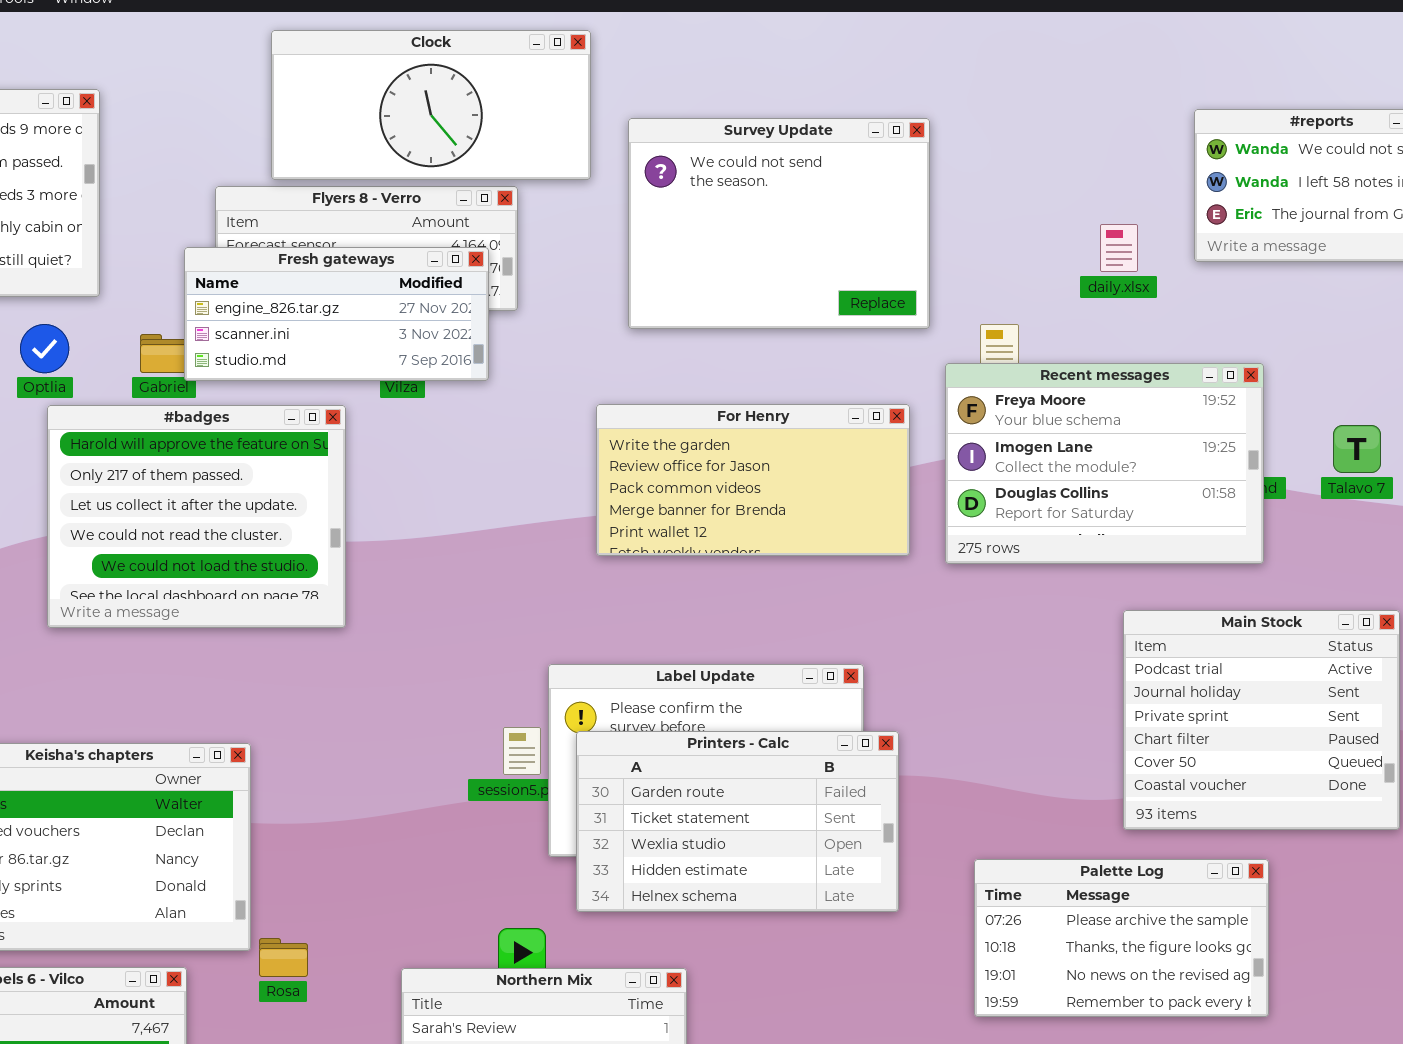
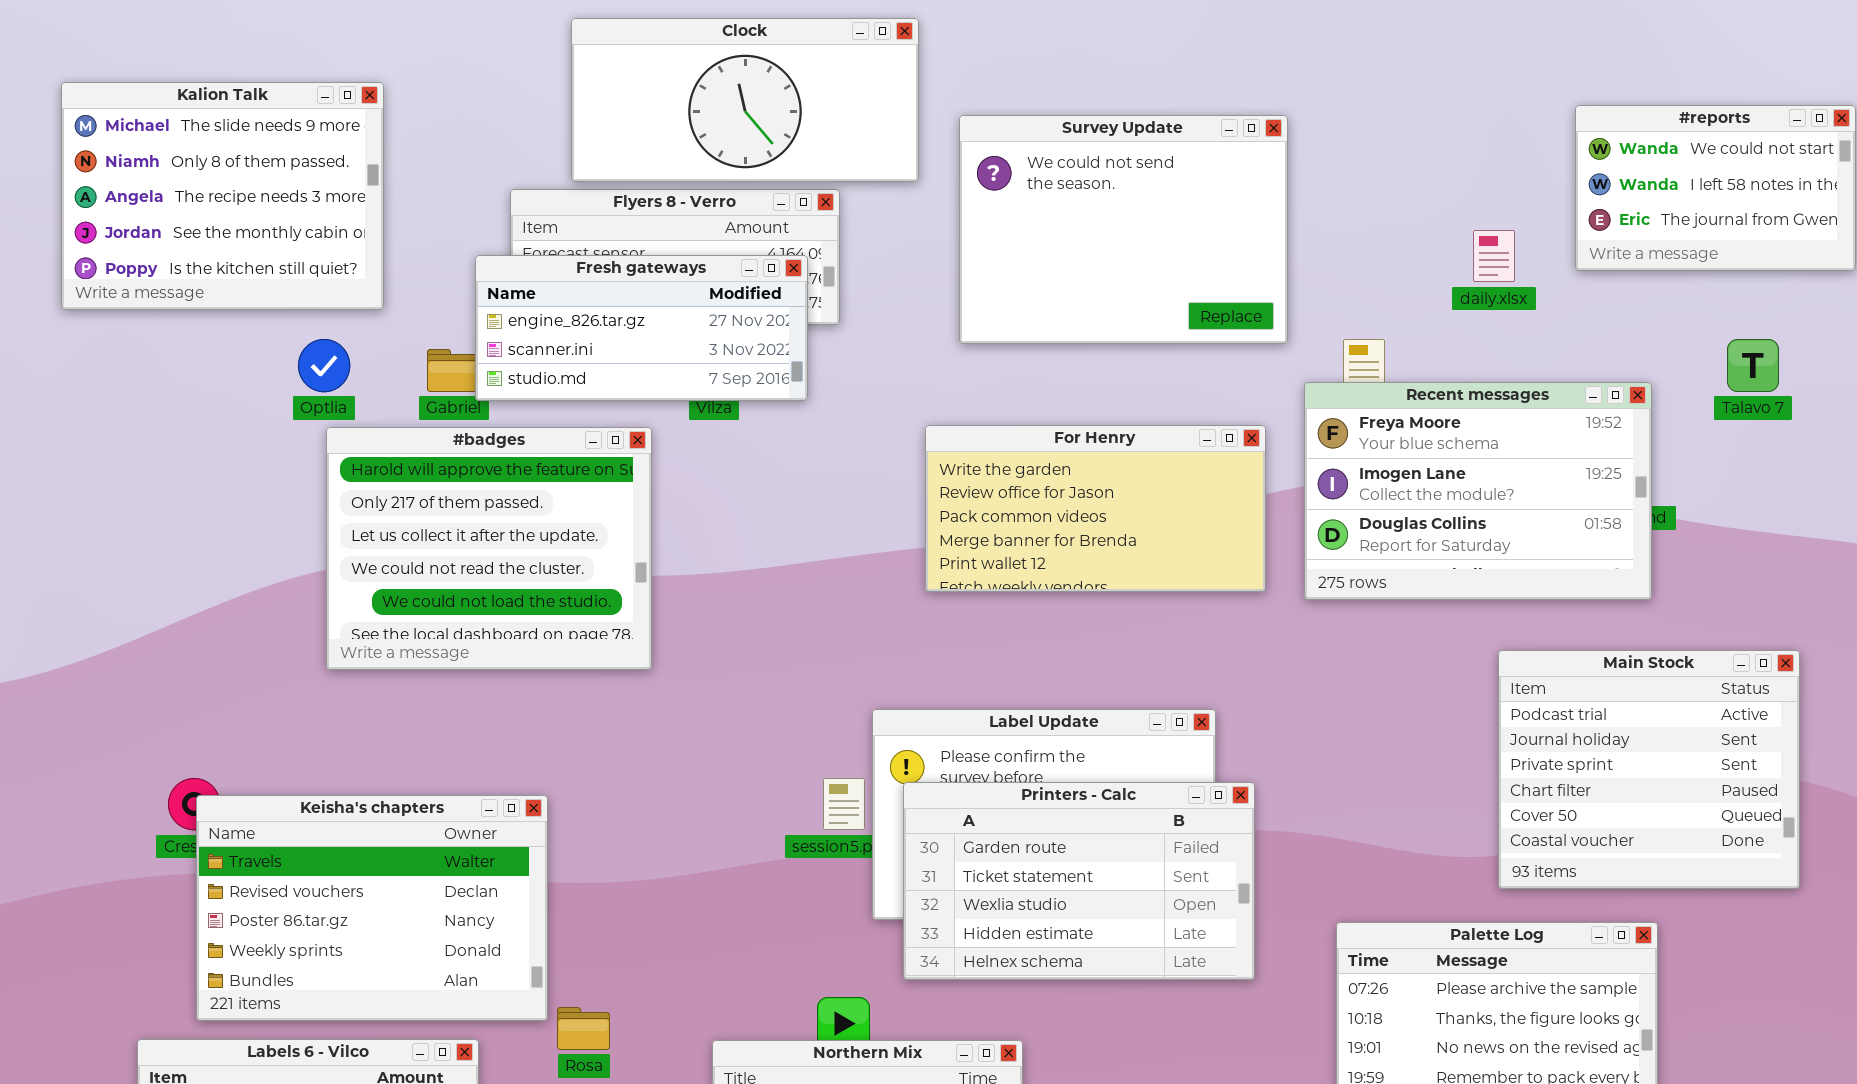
Talavo 7: [1333,425,1381,473] -> [1727,339,1779,392], moved

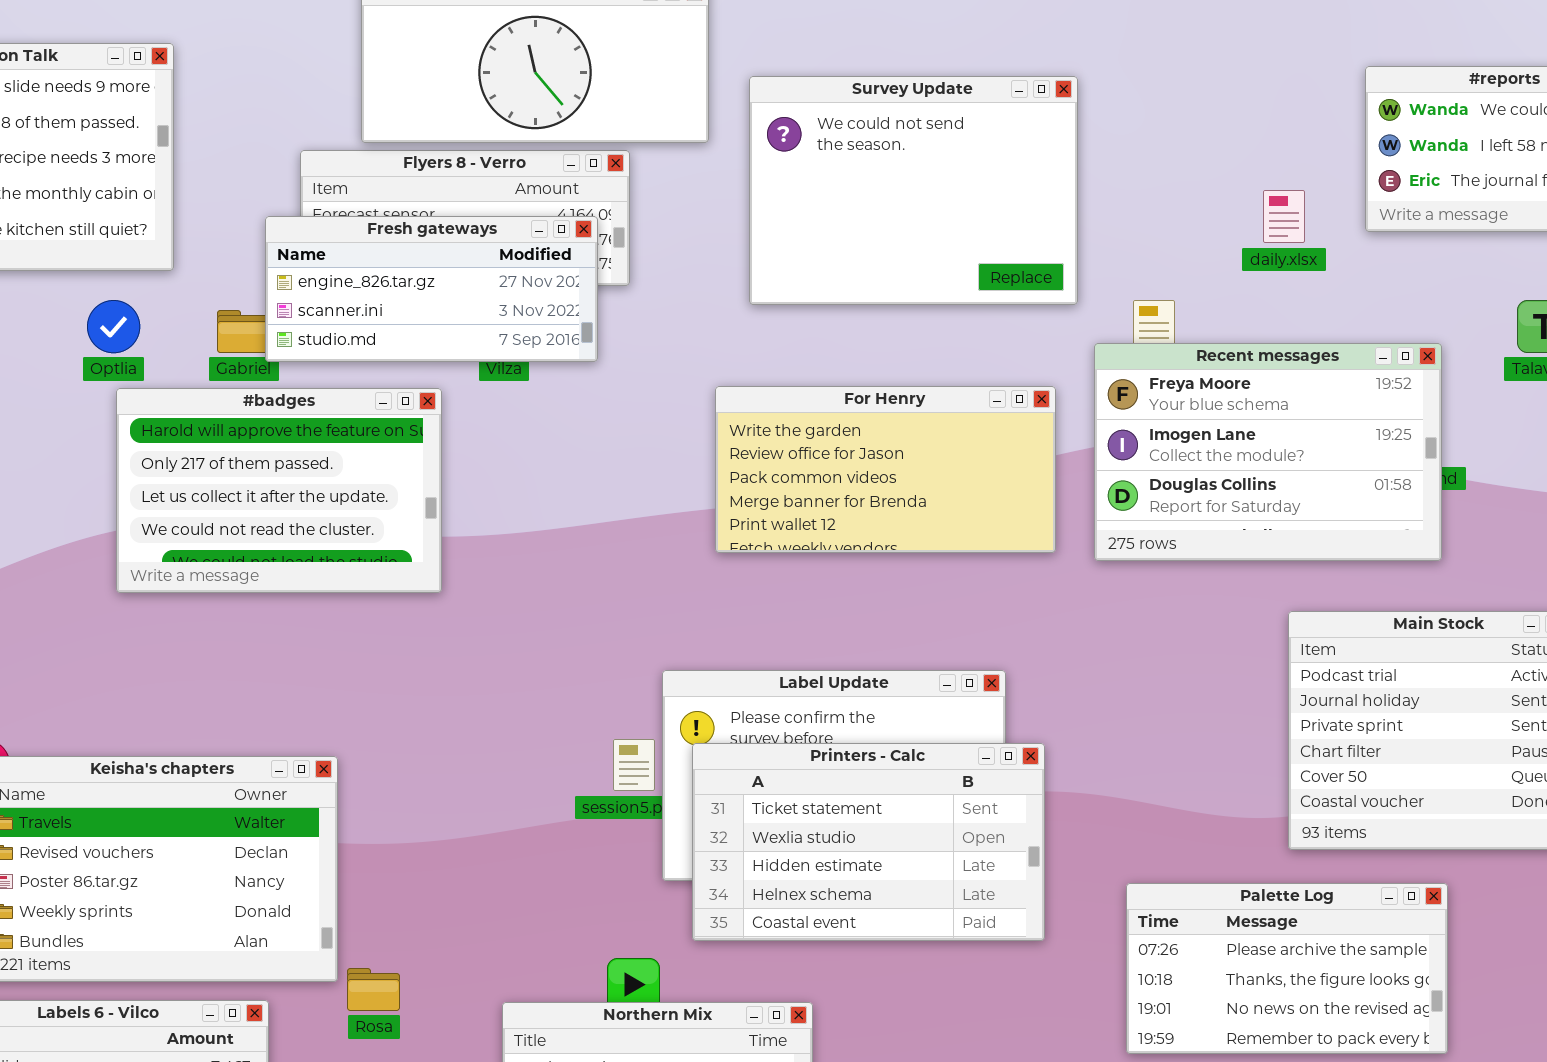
#badges: [326,427,652,670] -> [116,388,442,593], resized
Printers - Calc: [903,782,1255,980] -> [692,743,1045,941], scrolled down 1 row

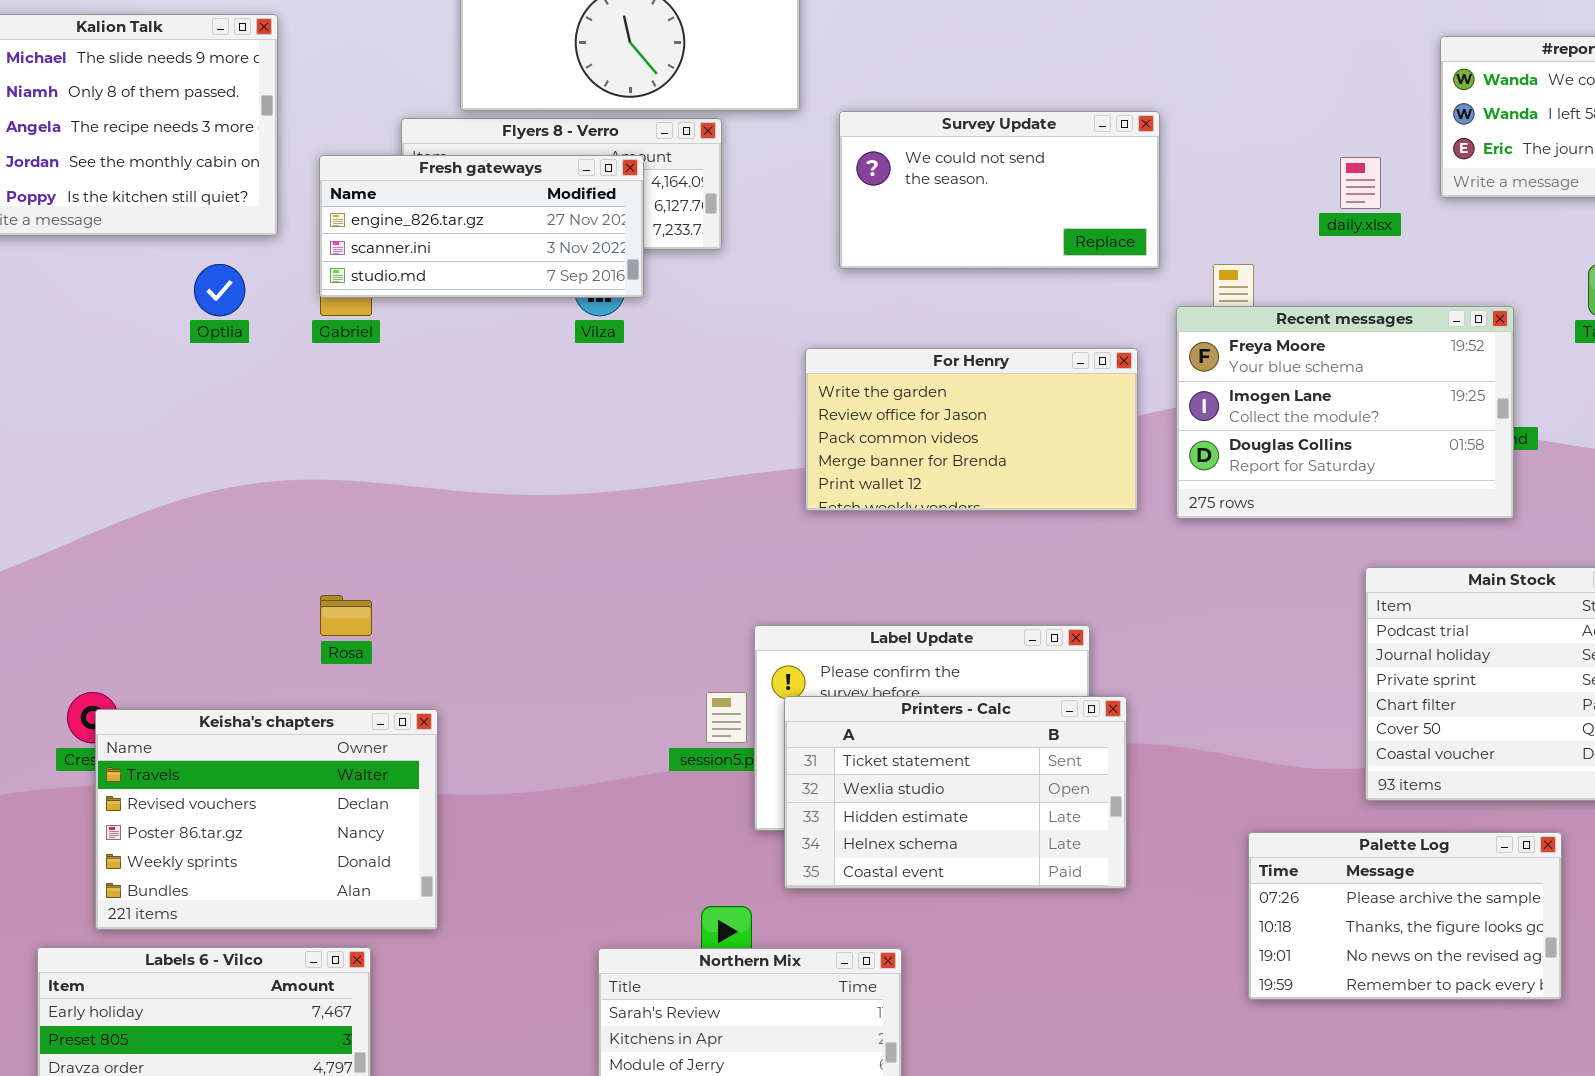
Survey Update: [749,76,1078,305] -> [839,111,1160,269], resized
Fresh gateways: [265,216,598,362] -> [319,155,644,298], moved
#badges: [116,388,442,593] -> none, closed
Palette Log: [1126,883,1448,1054] -> [1248,832,1562,1000], moved
Rosa: [347,968,400,1011] -> [320,595,372,636], moved

